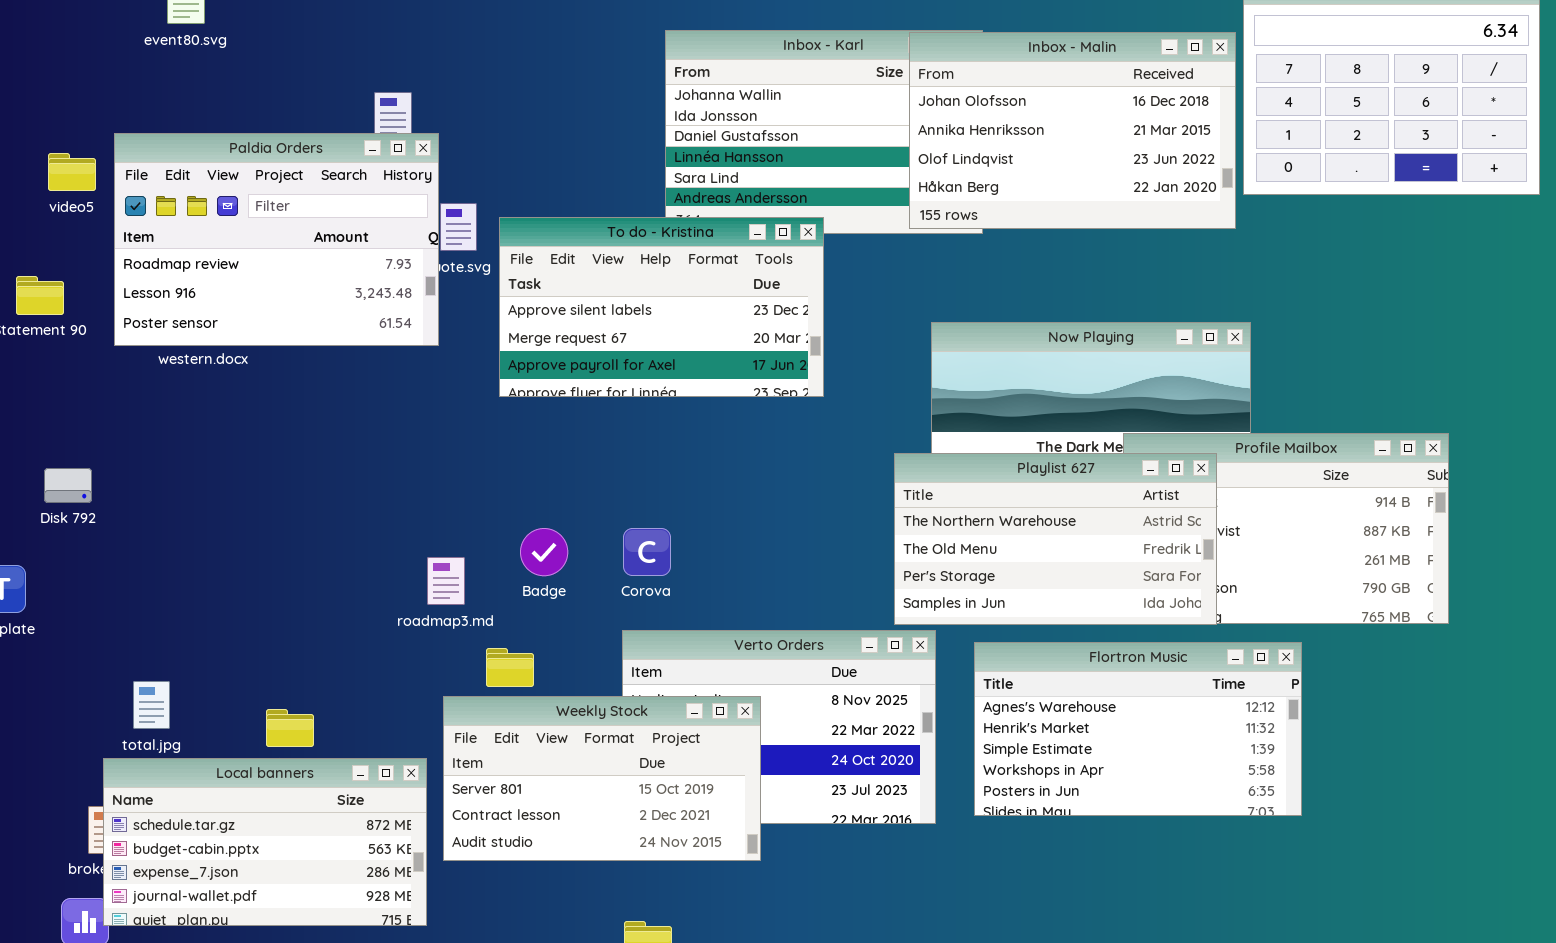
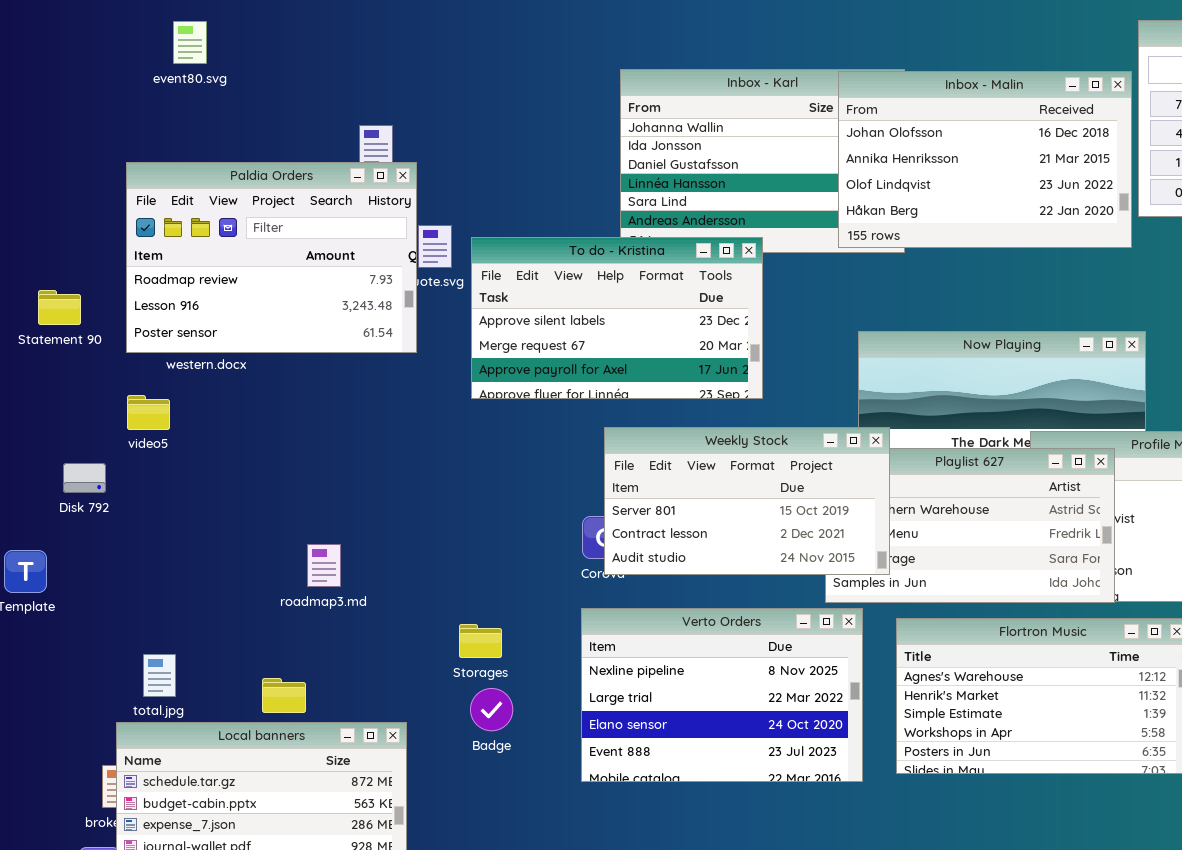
video5: [48,153,96,191] -> [127,395,170,430], moved
Badge: [520,528,568,576] -> [470,688,513,731], moved
roadmap3.md: [427,557,465,605] -> [307,544,341,587], moved
Weekly Stock: [443,696,761,861] -> [604,427,890,575], moved

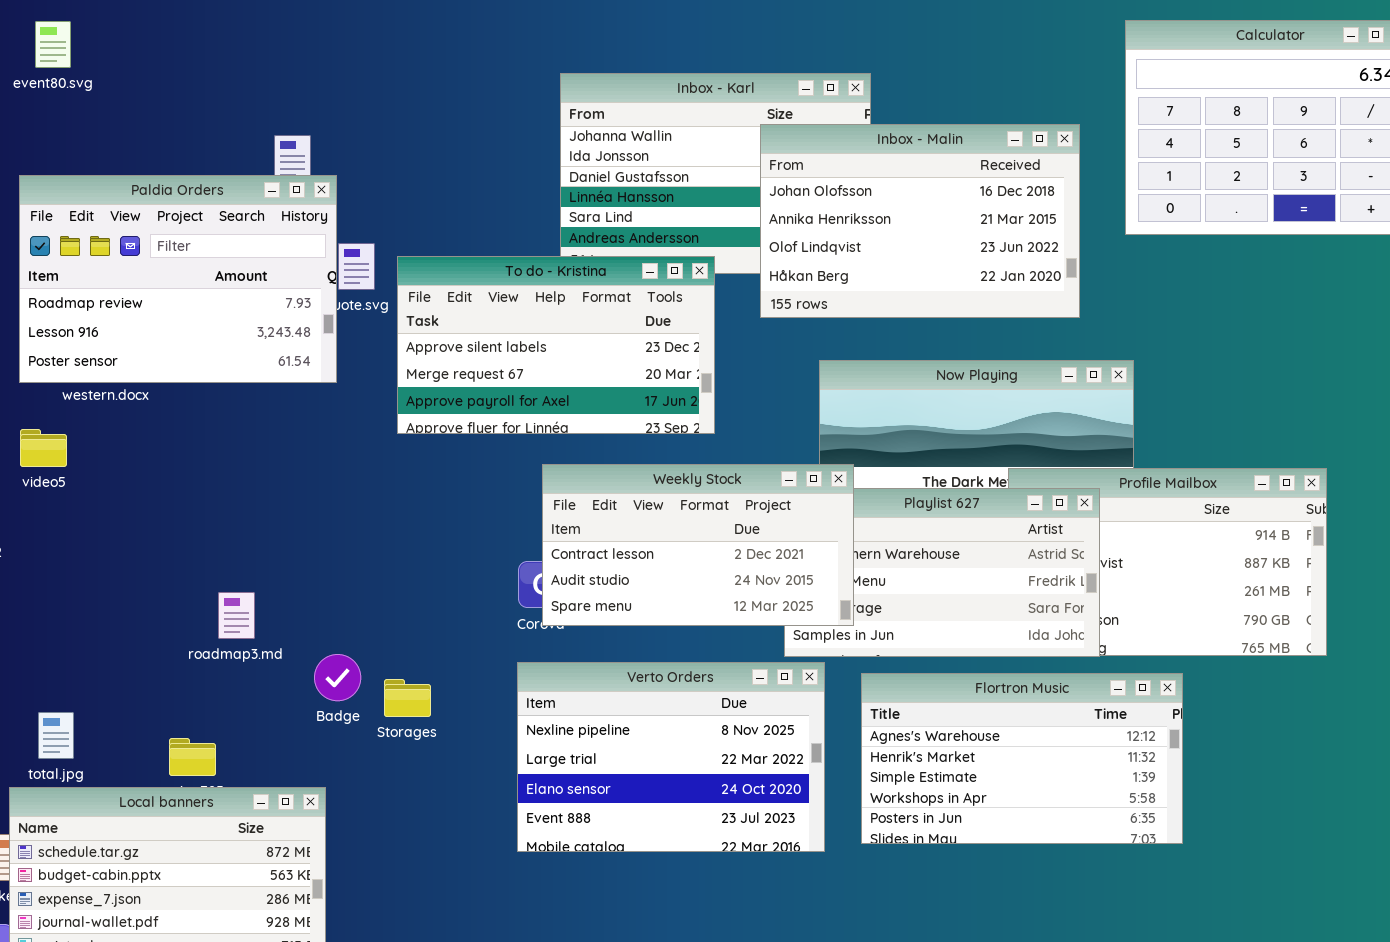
event80.svg: [173,21,207,64] -> [35,21,71,68], moved
Inbox - Malin: [838,71,1132,248] -> [760,124,1080,318], moved
Weekly Stock: [604,427,890,575] -> [542,464,854,626], scrolled down 1 row
Badge: [470,688,513,731] -> [314,654,361,701], moved

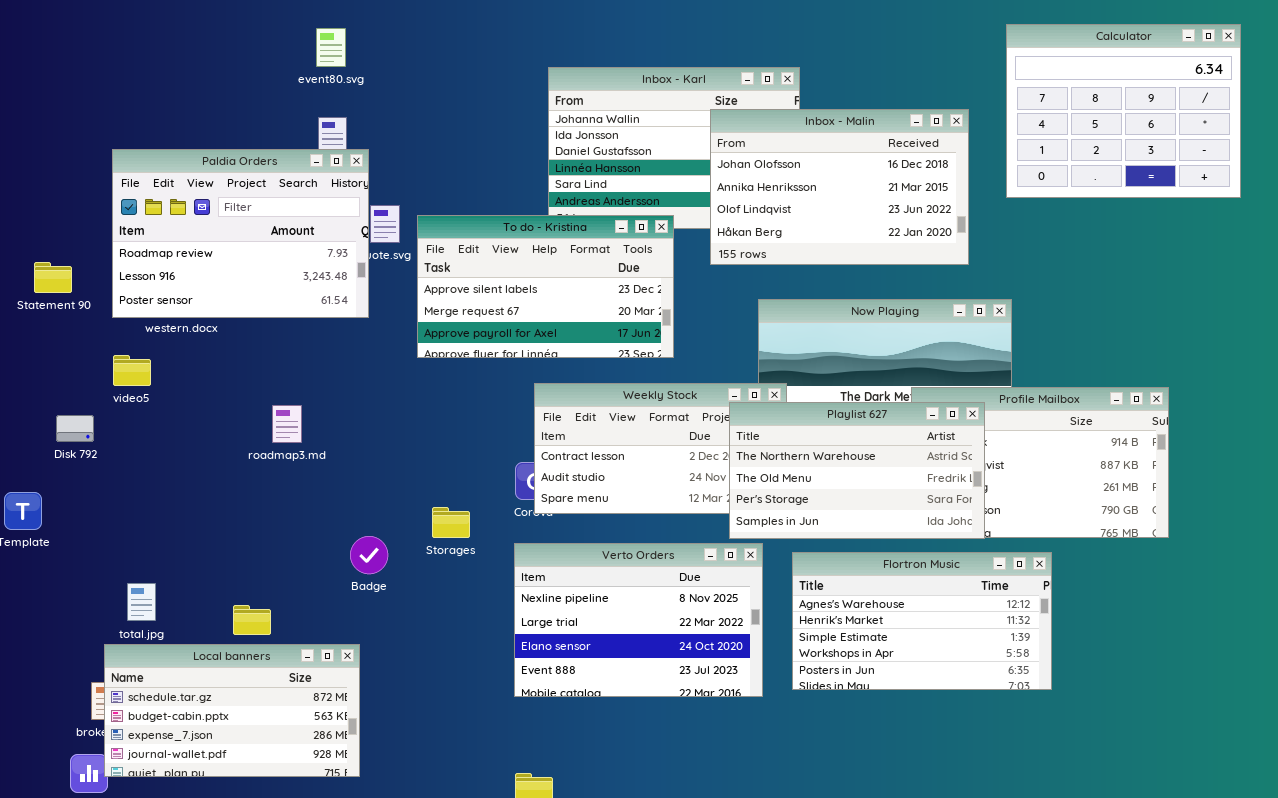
event80.svg: [35,21,71,68] -> [316,28,346,67], moved
Playlist 627: [784,488,1100,657] -> [729,402,985,539], raised
roadmap3.md: [218,592,255,639] -> [272,405,302,443], moved
Storages: [384,679,431,717] -> [432,507,470,538], moved

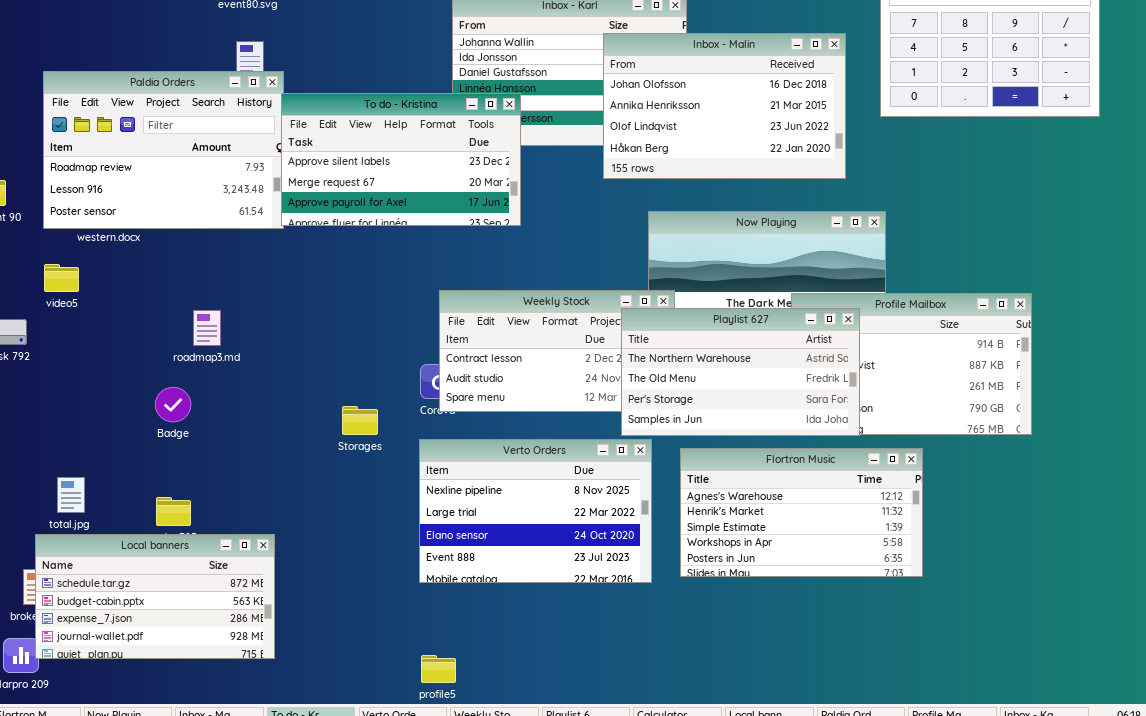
To do - Kristina: [417,215,674,358] -> [281,93,521,226], moved
Badge: [350,536,388,574] -> [155,387,191,422], moved

